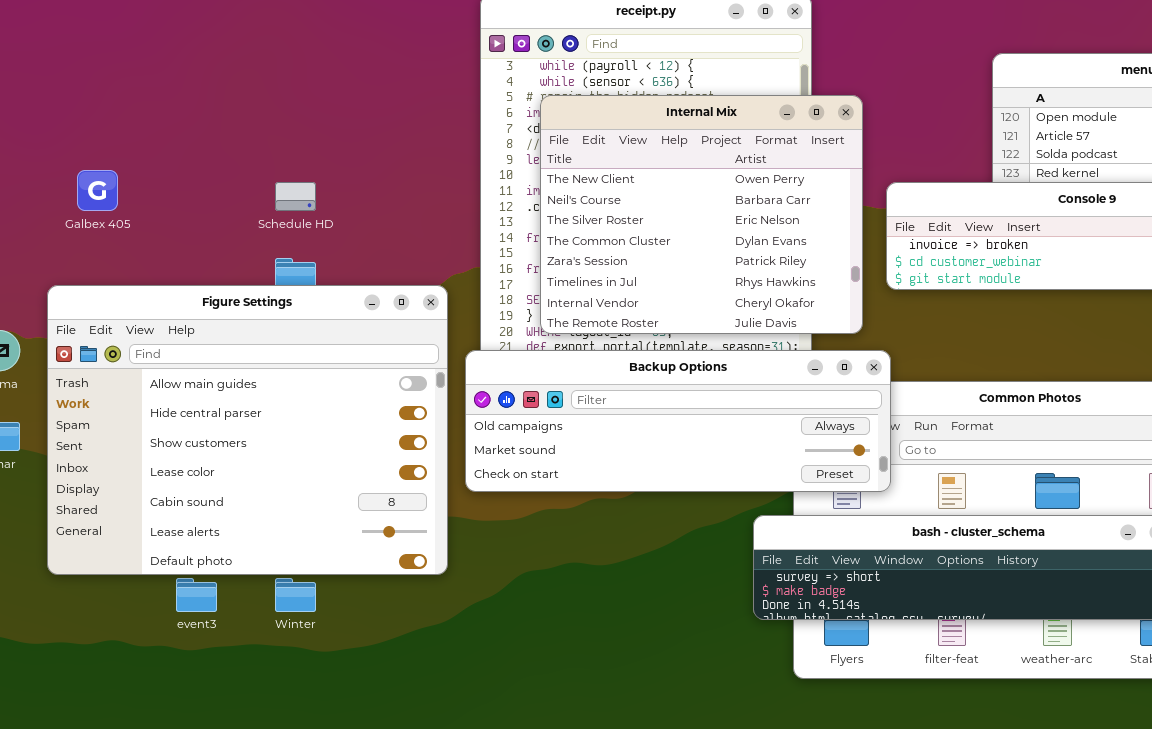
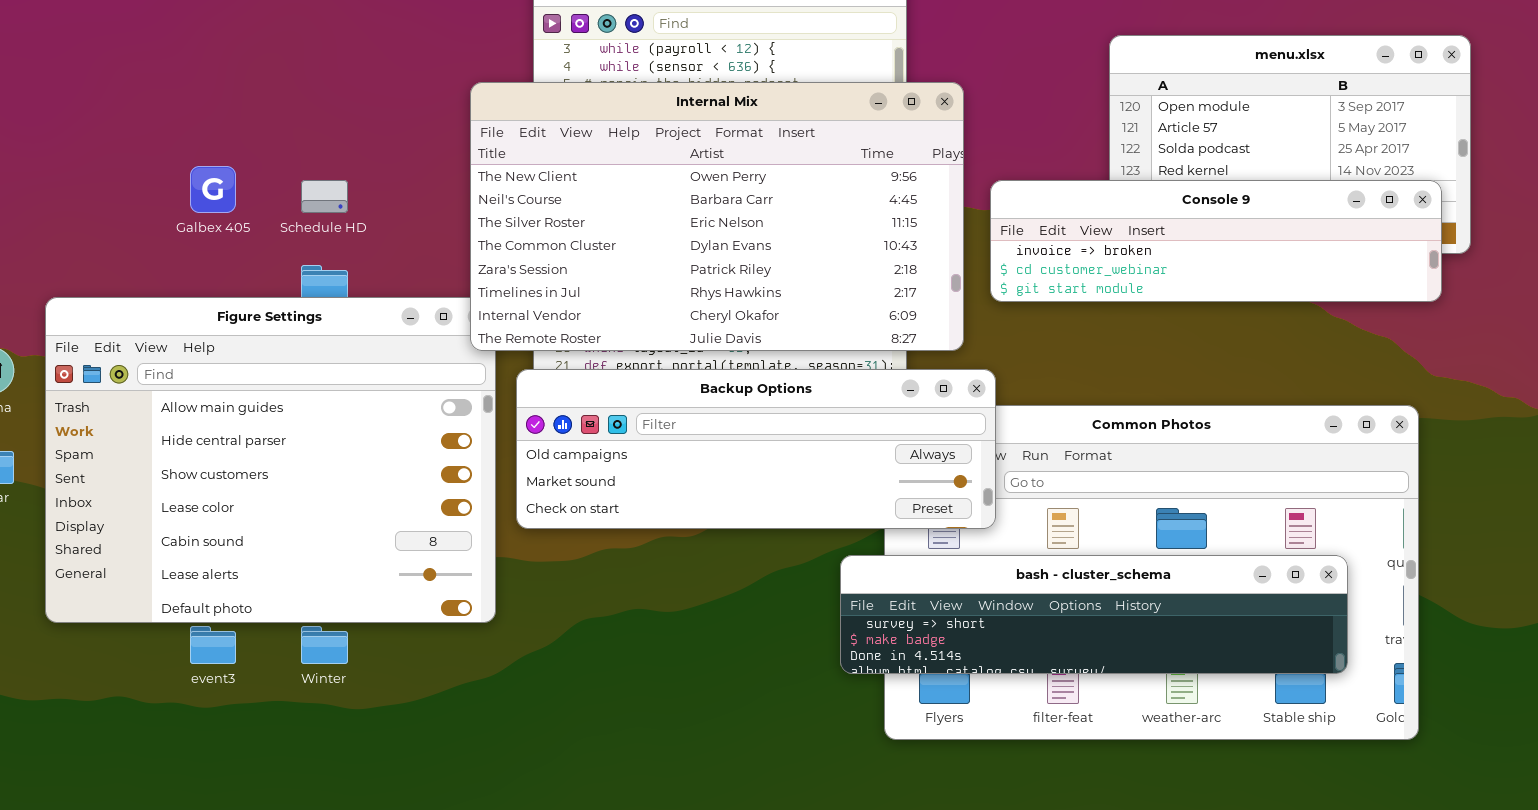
Internal Mix: [540,95,863,334] -> [470,82,964,351], resized
Galbex 405: [77,170,118,211] -> [190,166,236,213], moved

